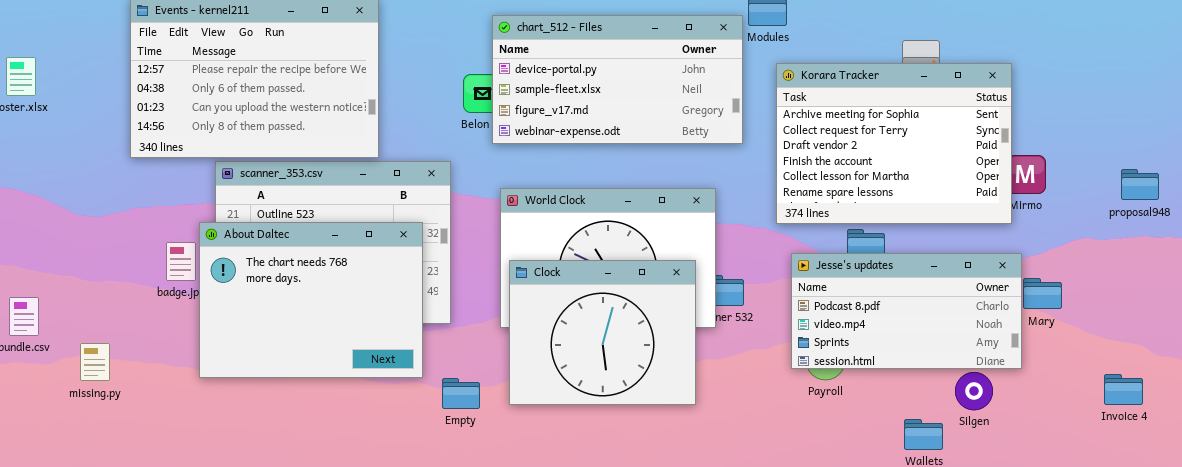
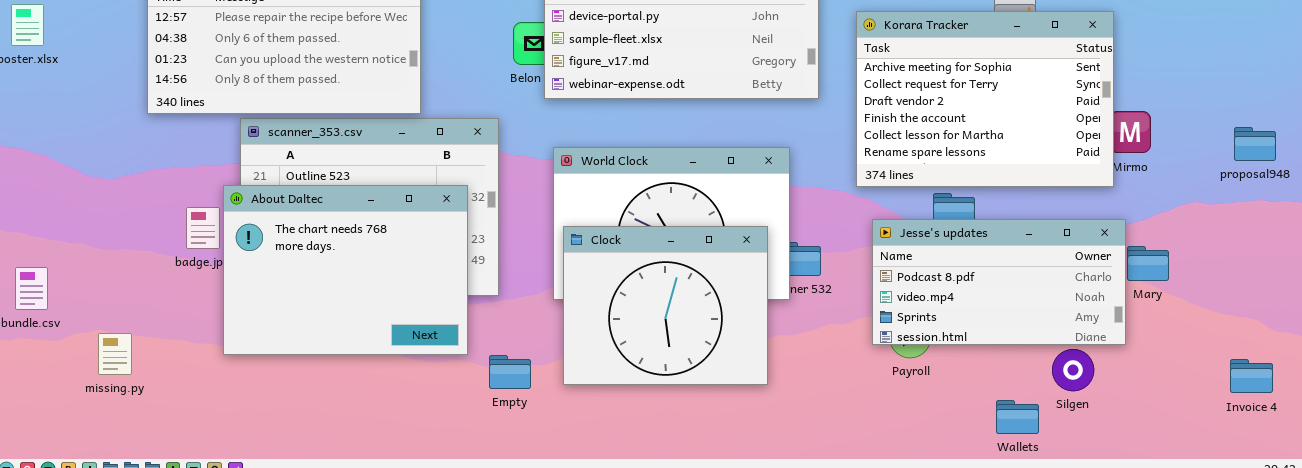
missing.py: [80,343,110,381] -> [98,333,132,375], moved
Invoice 4: [1104,374,1143,405] -> [1230,359,1273,393], moved

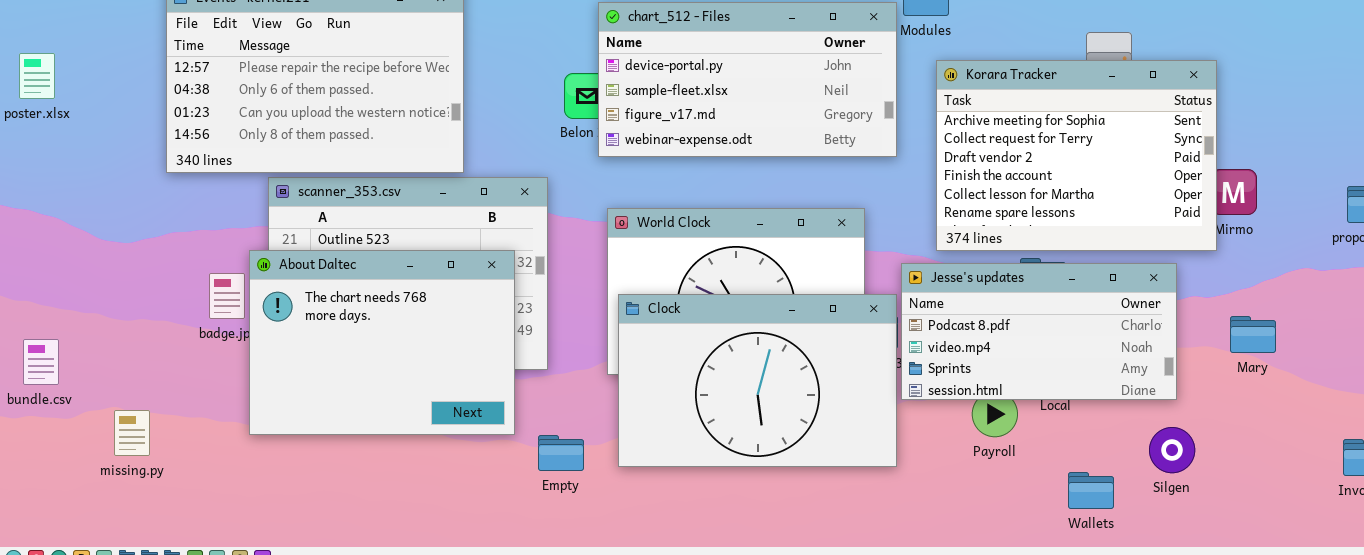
Jesse's updates: [872,219,1126,345] -> [901,263,1177,400], moved
Clock: [563,226,768,385] -> [618,294,897,467], resized
Wallets: [996,400,1039,434] -> [1068,472,1114,509], moved

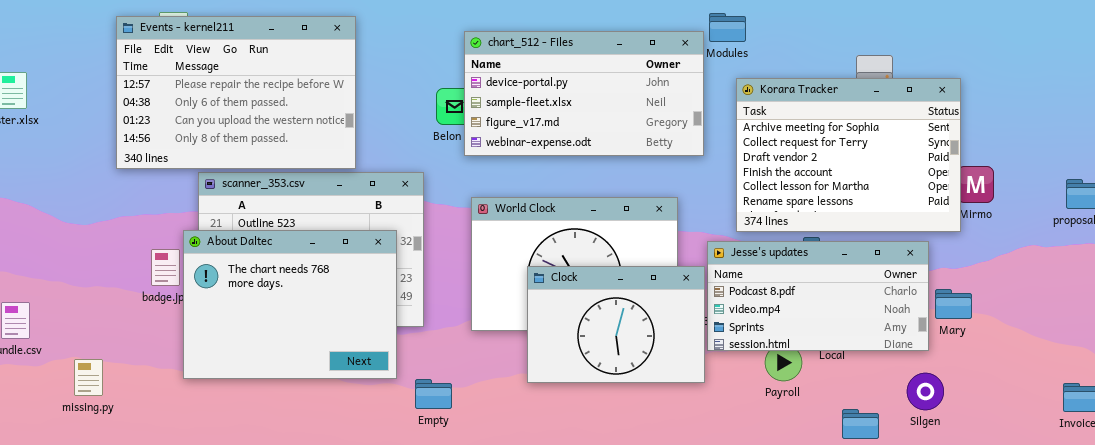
Clock: [618,294,897,467] -> [527,266,705,383], resized
Mary: [1230,316,1276,353] -> [935,289,972,319], moved

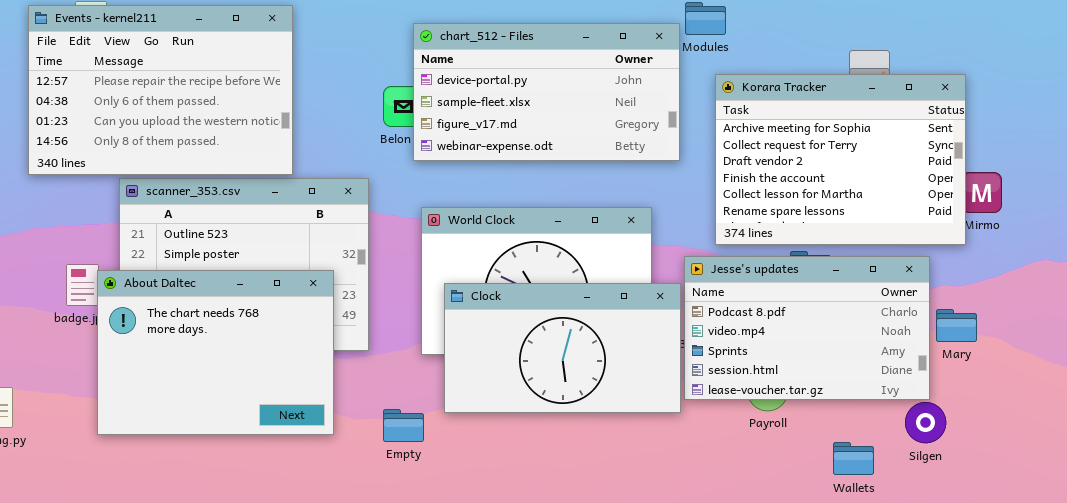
About Daltec: [183,230,397,379] -> [97,270,334,435], moved
Jesse's updates: [707,241,929,351] -> [684,256,930,400], resized
Clock: [527,266,705,383] -> [444,283,681,413], resized
Empty: [415,379,452,409] -> [383,409,424,442], moved

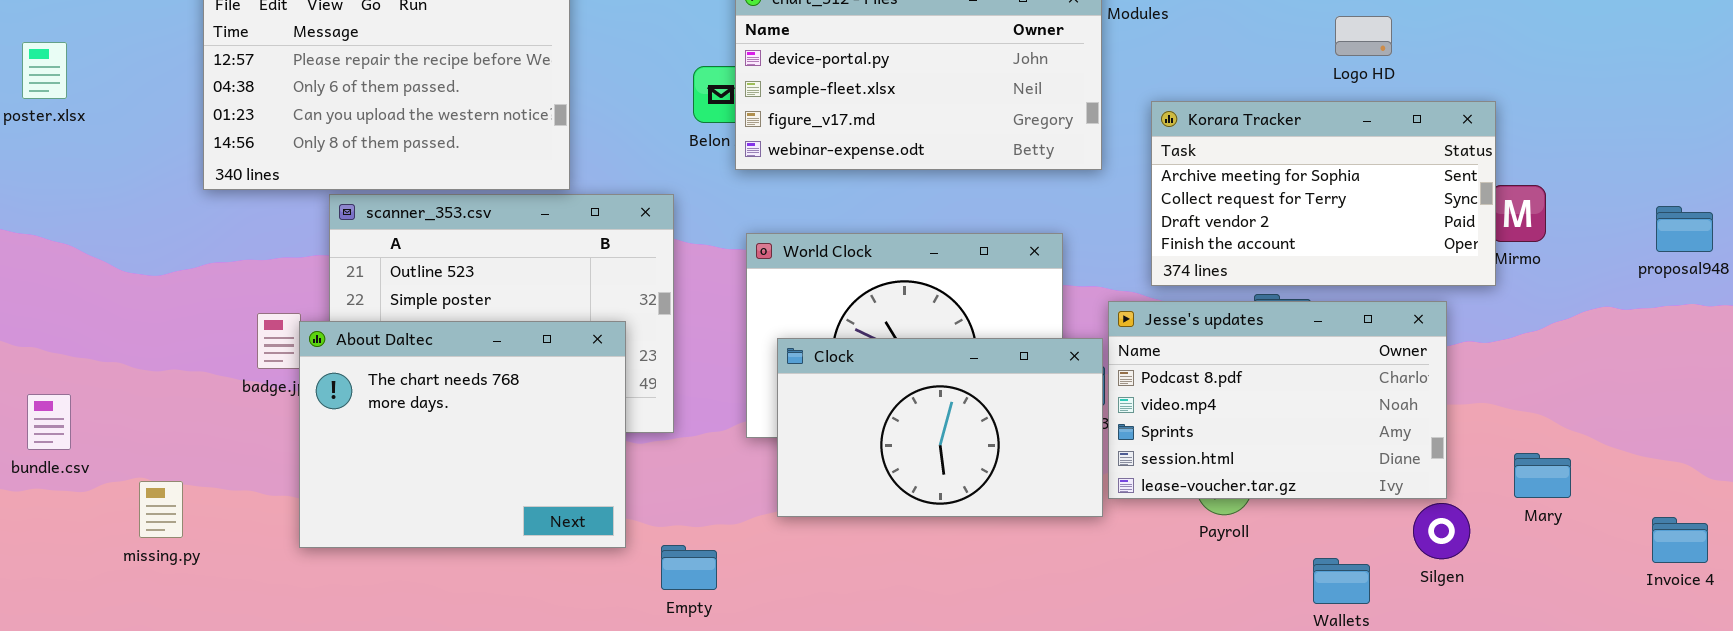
Korara Tracker: [715,74,966,245] -> [1151,101,1496,286], resized
Mary: [936,309,977,342] -> [1514,453,1571,498], moved
Empty: [383,409,424,442] -> [661,545,717,590], moved

